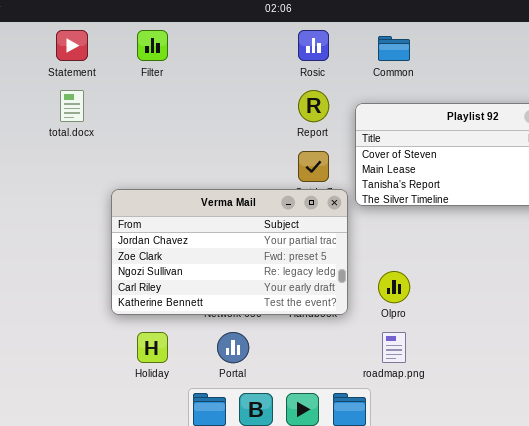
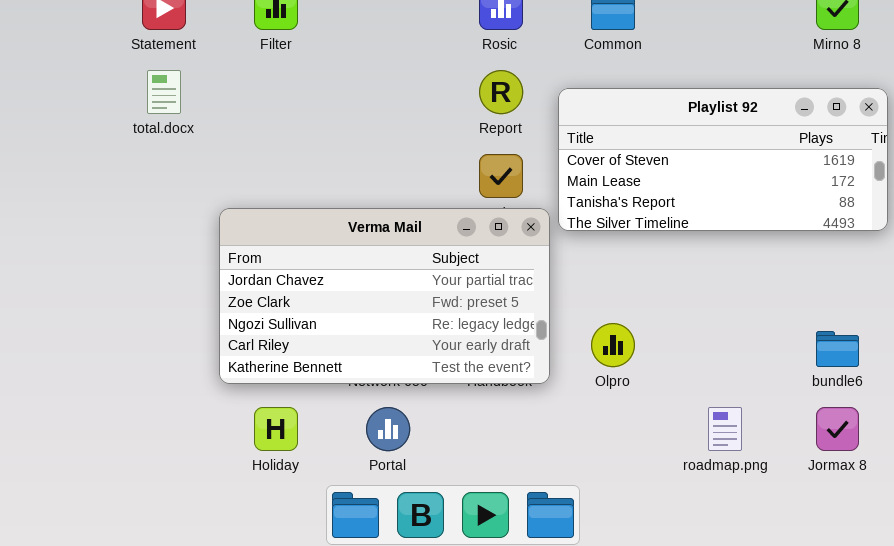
roadmap.png: [382,332,406,363] -> [708,407,742,451], moved

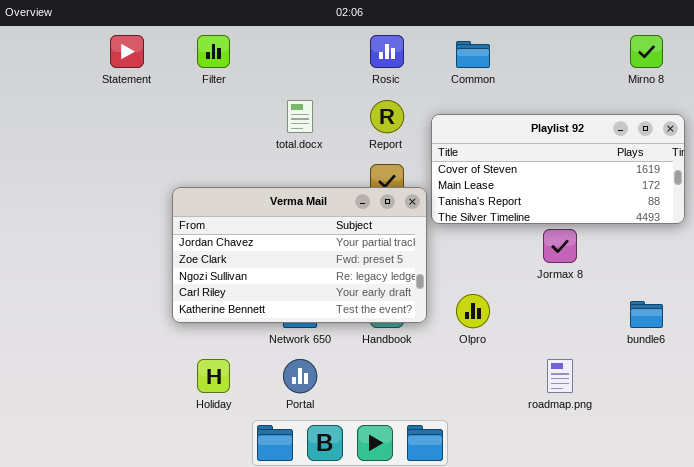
total.docx: [147,70,181,114] -> [287,100,313,133], moved
Verma Mail: [219,208,550,384] -> [172,187,427,323], moved
Jormax 8: [816,407,859,451] -> [543,229,577,263], moved

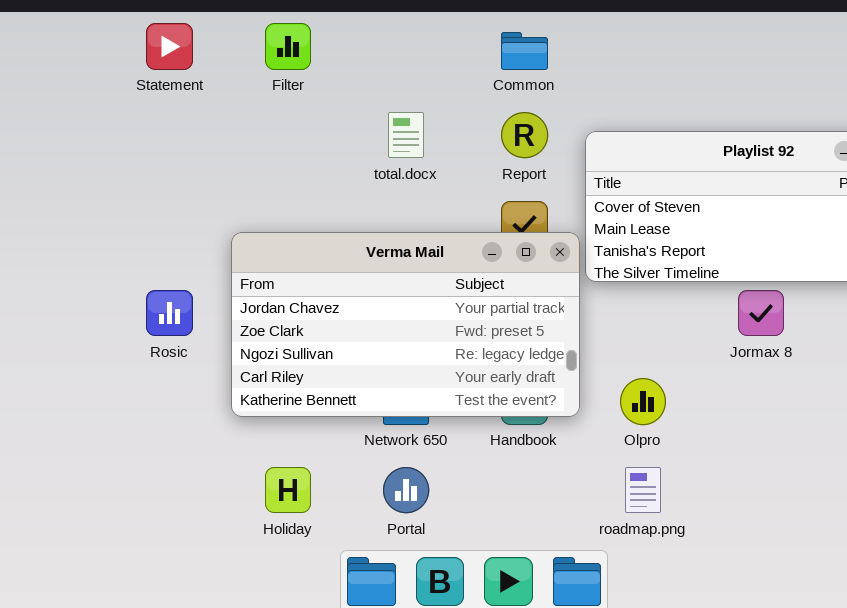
Rosic: [370,35,404,68] -> [146,290,193,336], moved
Common: [456,41,490,68] -> [501,32,548,70], moved
roadmap.png: [547,359,573,393] -> [625,467,661,513], moved

